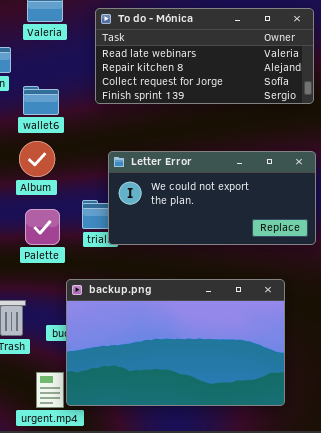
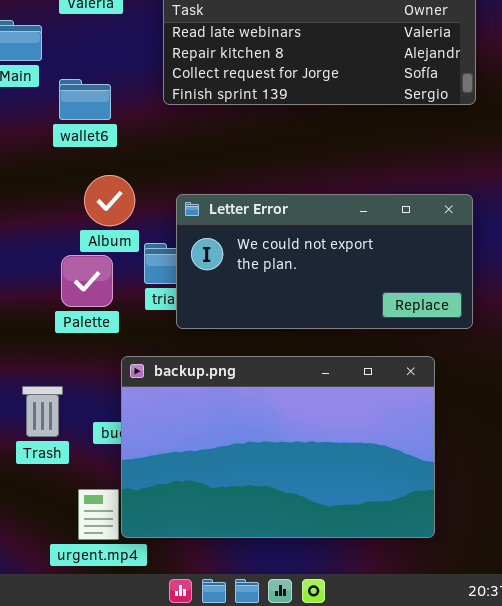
Album: [19,141,55,177] -> [84,175,135,226], moved
Letter Error: [108,151,316,245] -> [176,194,473,329], moved

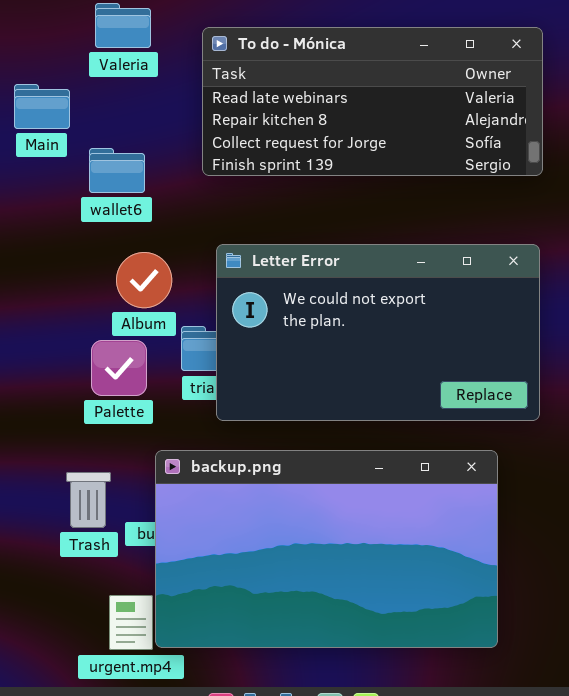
Letter Error: [176,194,473,329] -> [216,244,540,421], resized
Trash: [22,386,63,437] -> [66,472,111,528], moved

